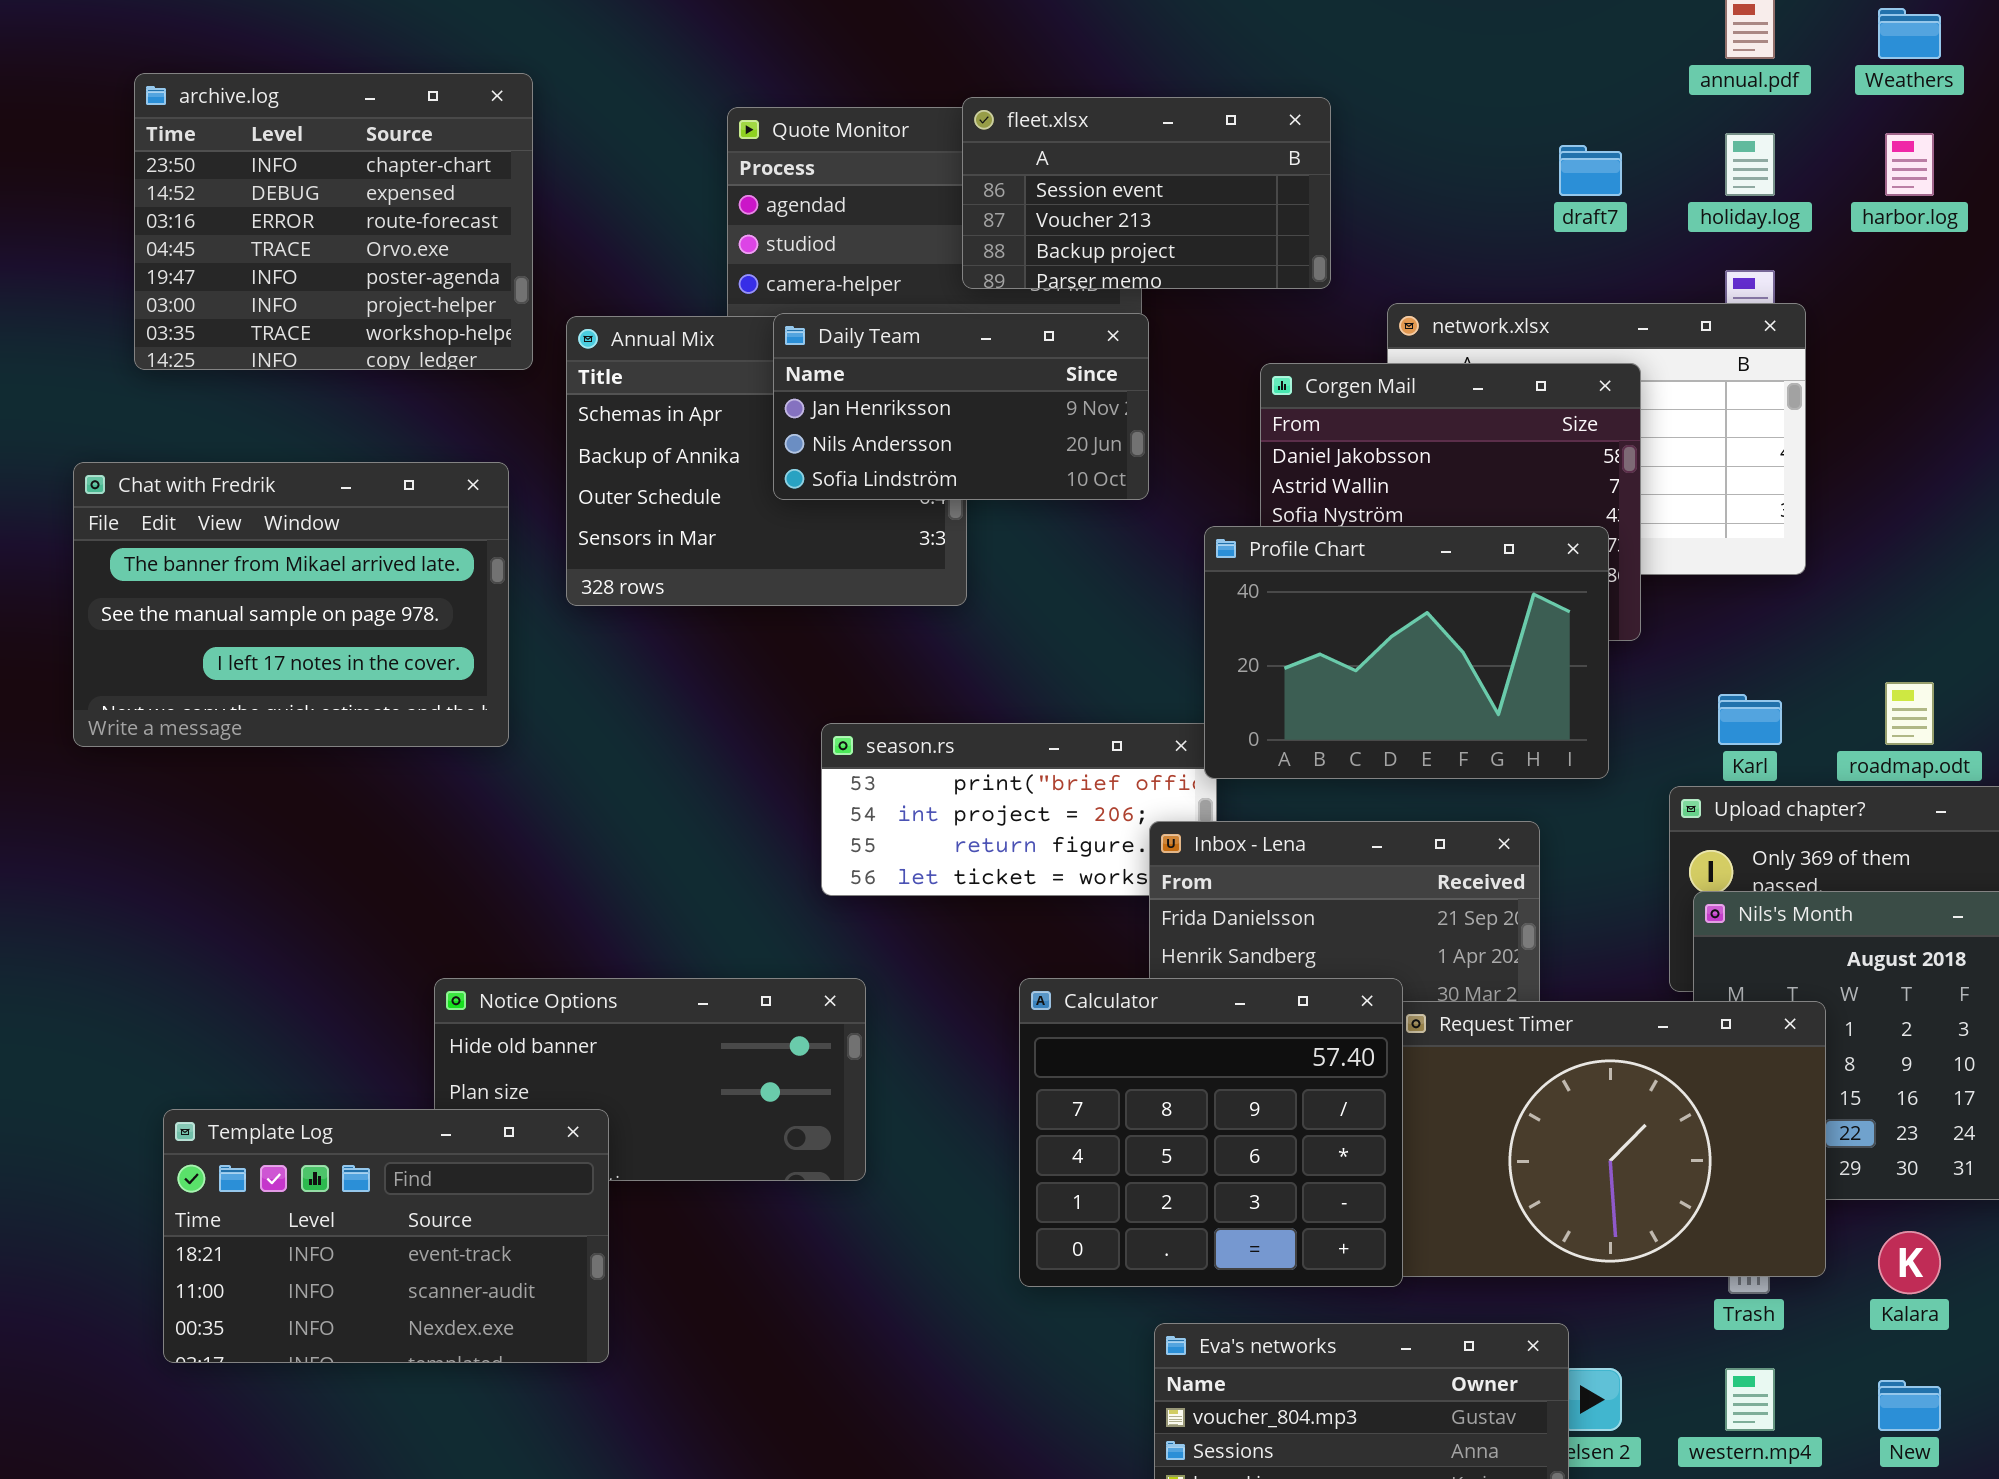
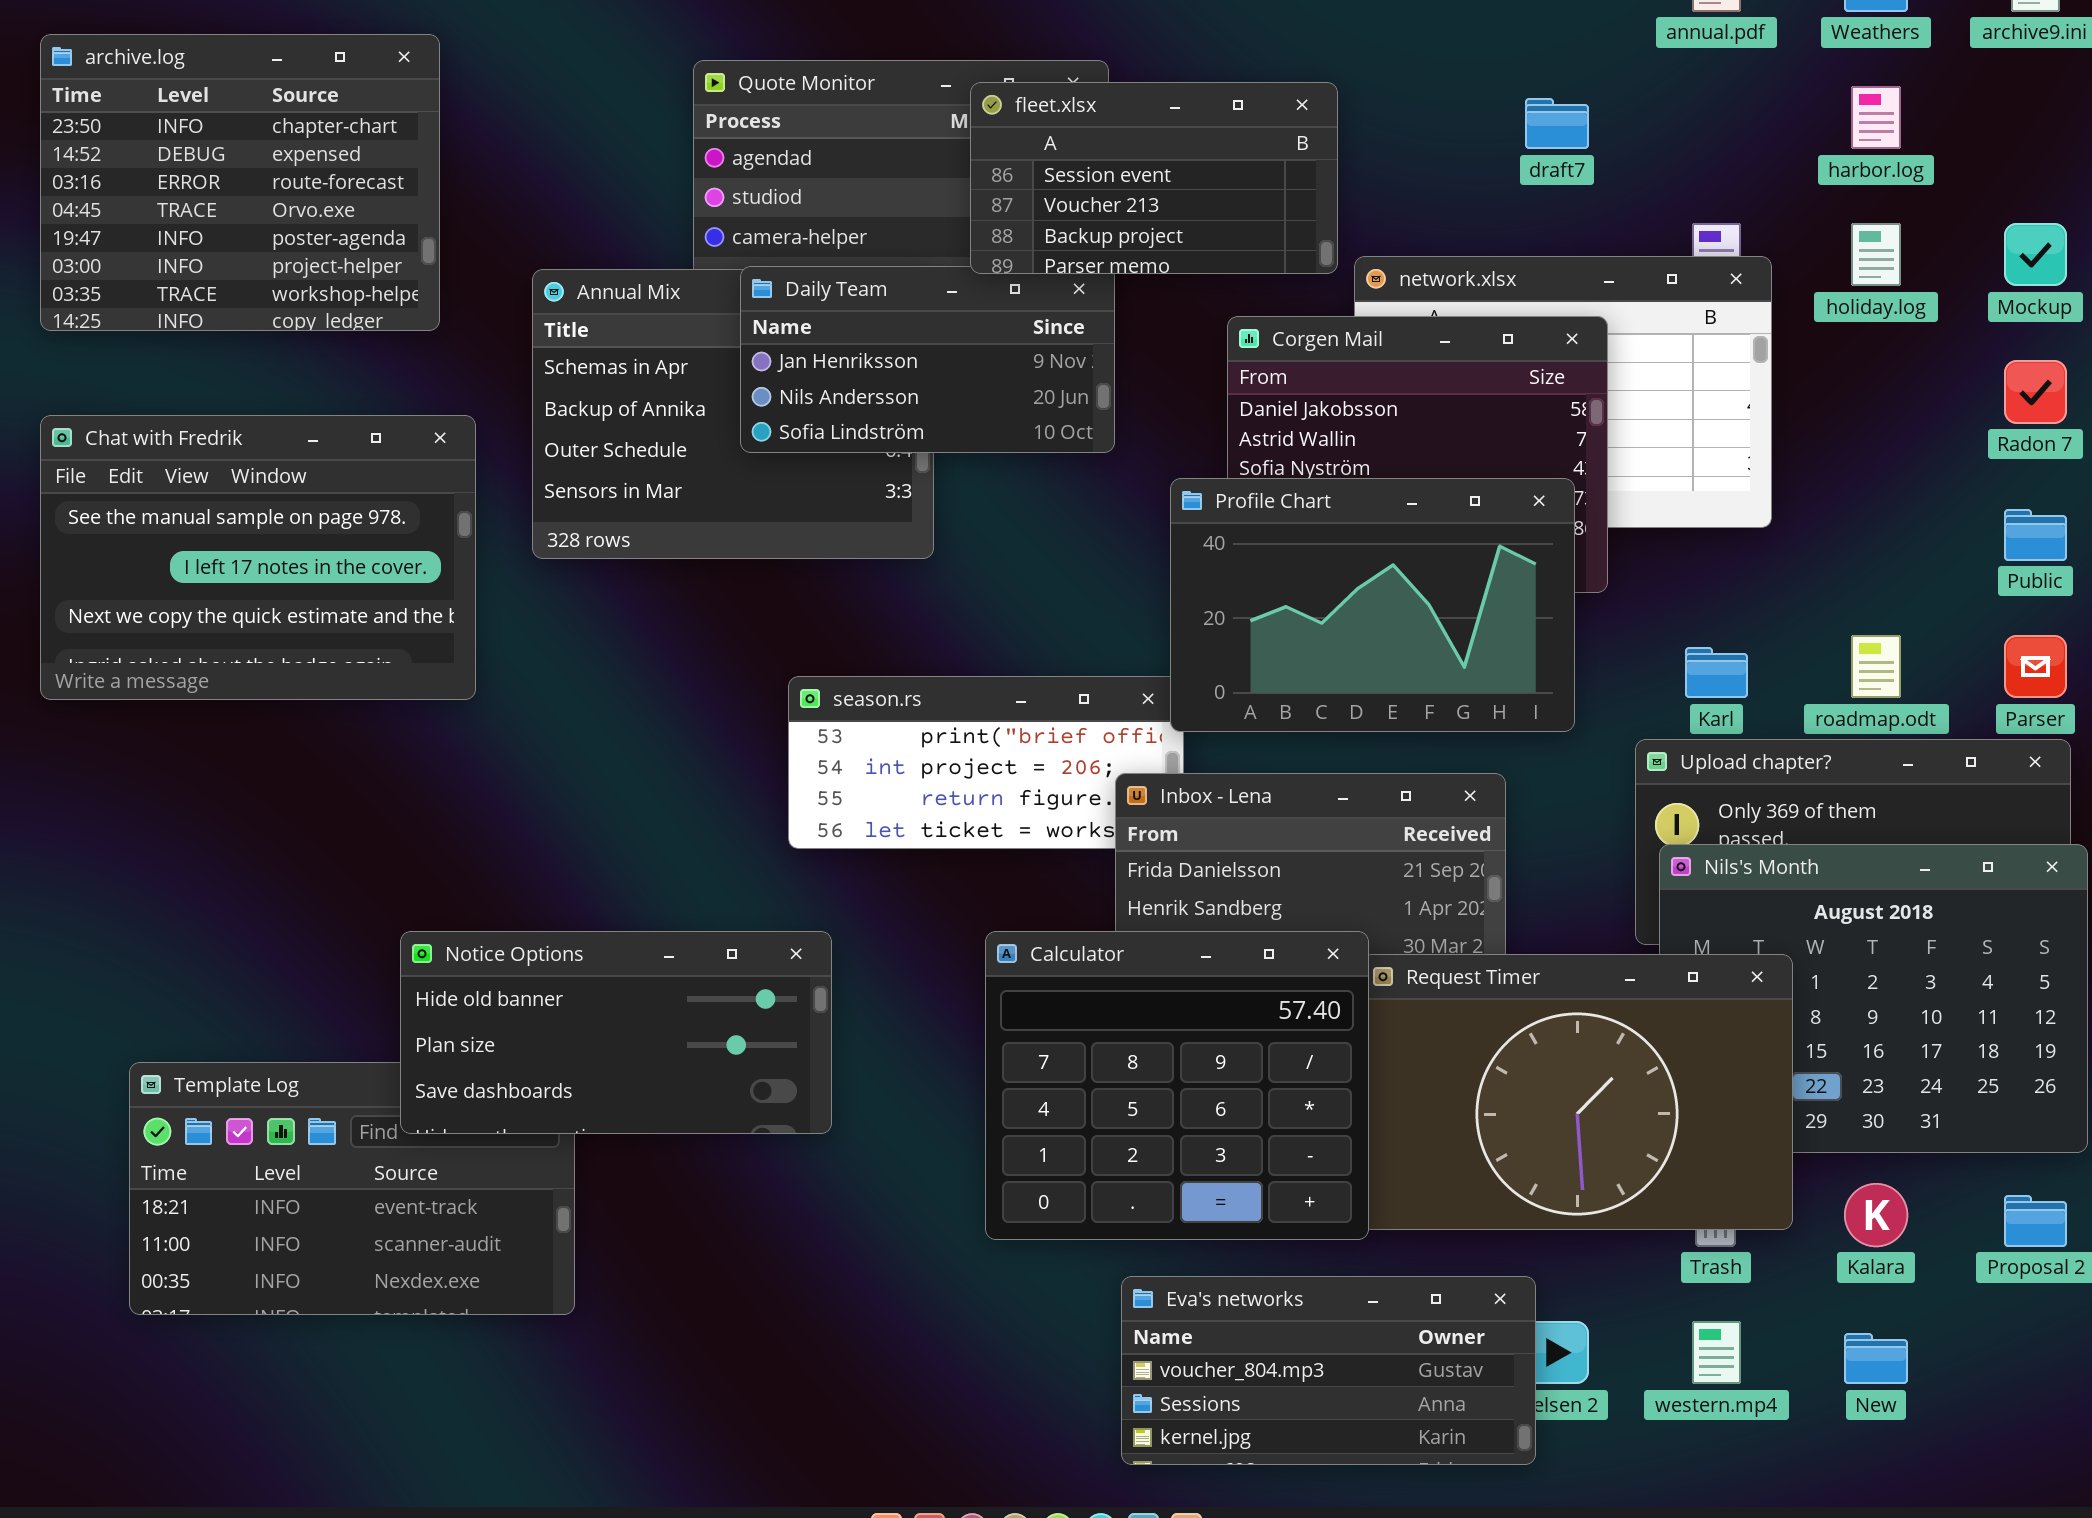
archive.log: [134,73,533,370] -> [40,34,440,331], moved
fleet.xlsx: [962,97,1331,289] -> [970,82,1338,274], moved
holiday.log: [1725,133,1775,196] -> [1851,223,1901,286], moved
Chat with Fredrik: [73,462,509,747] -> [40,415,476,700], scrolled down 1 row
Notice Options: [434,978,866,1181] -> [400,931,832,1134], raised

